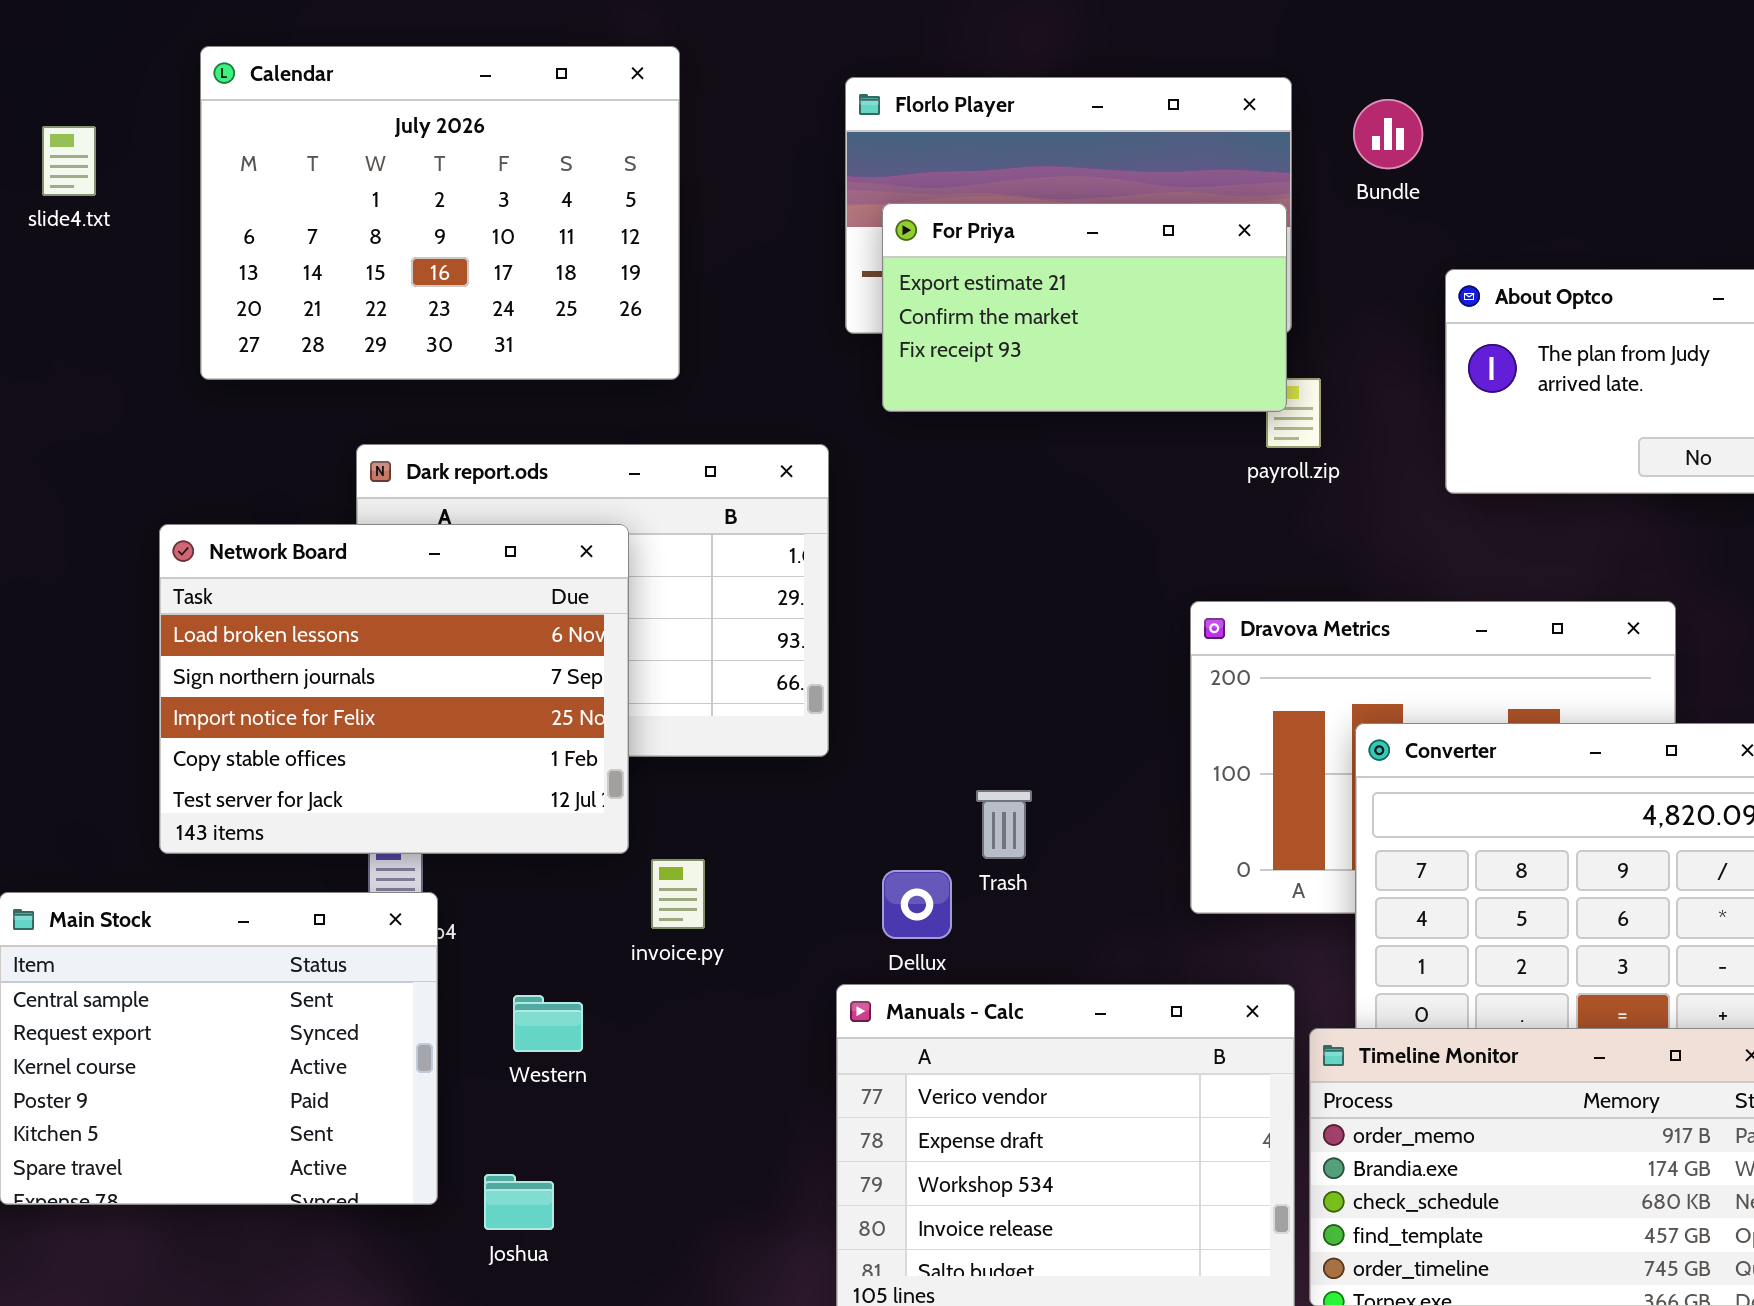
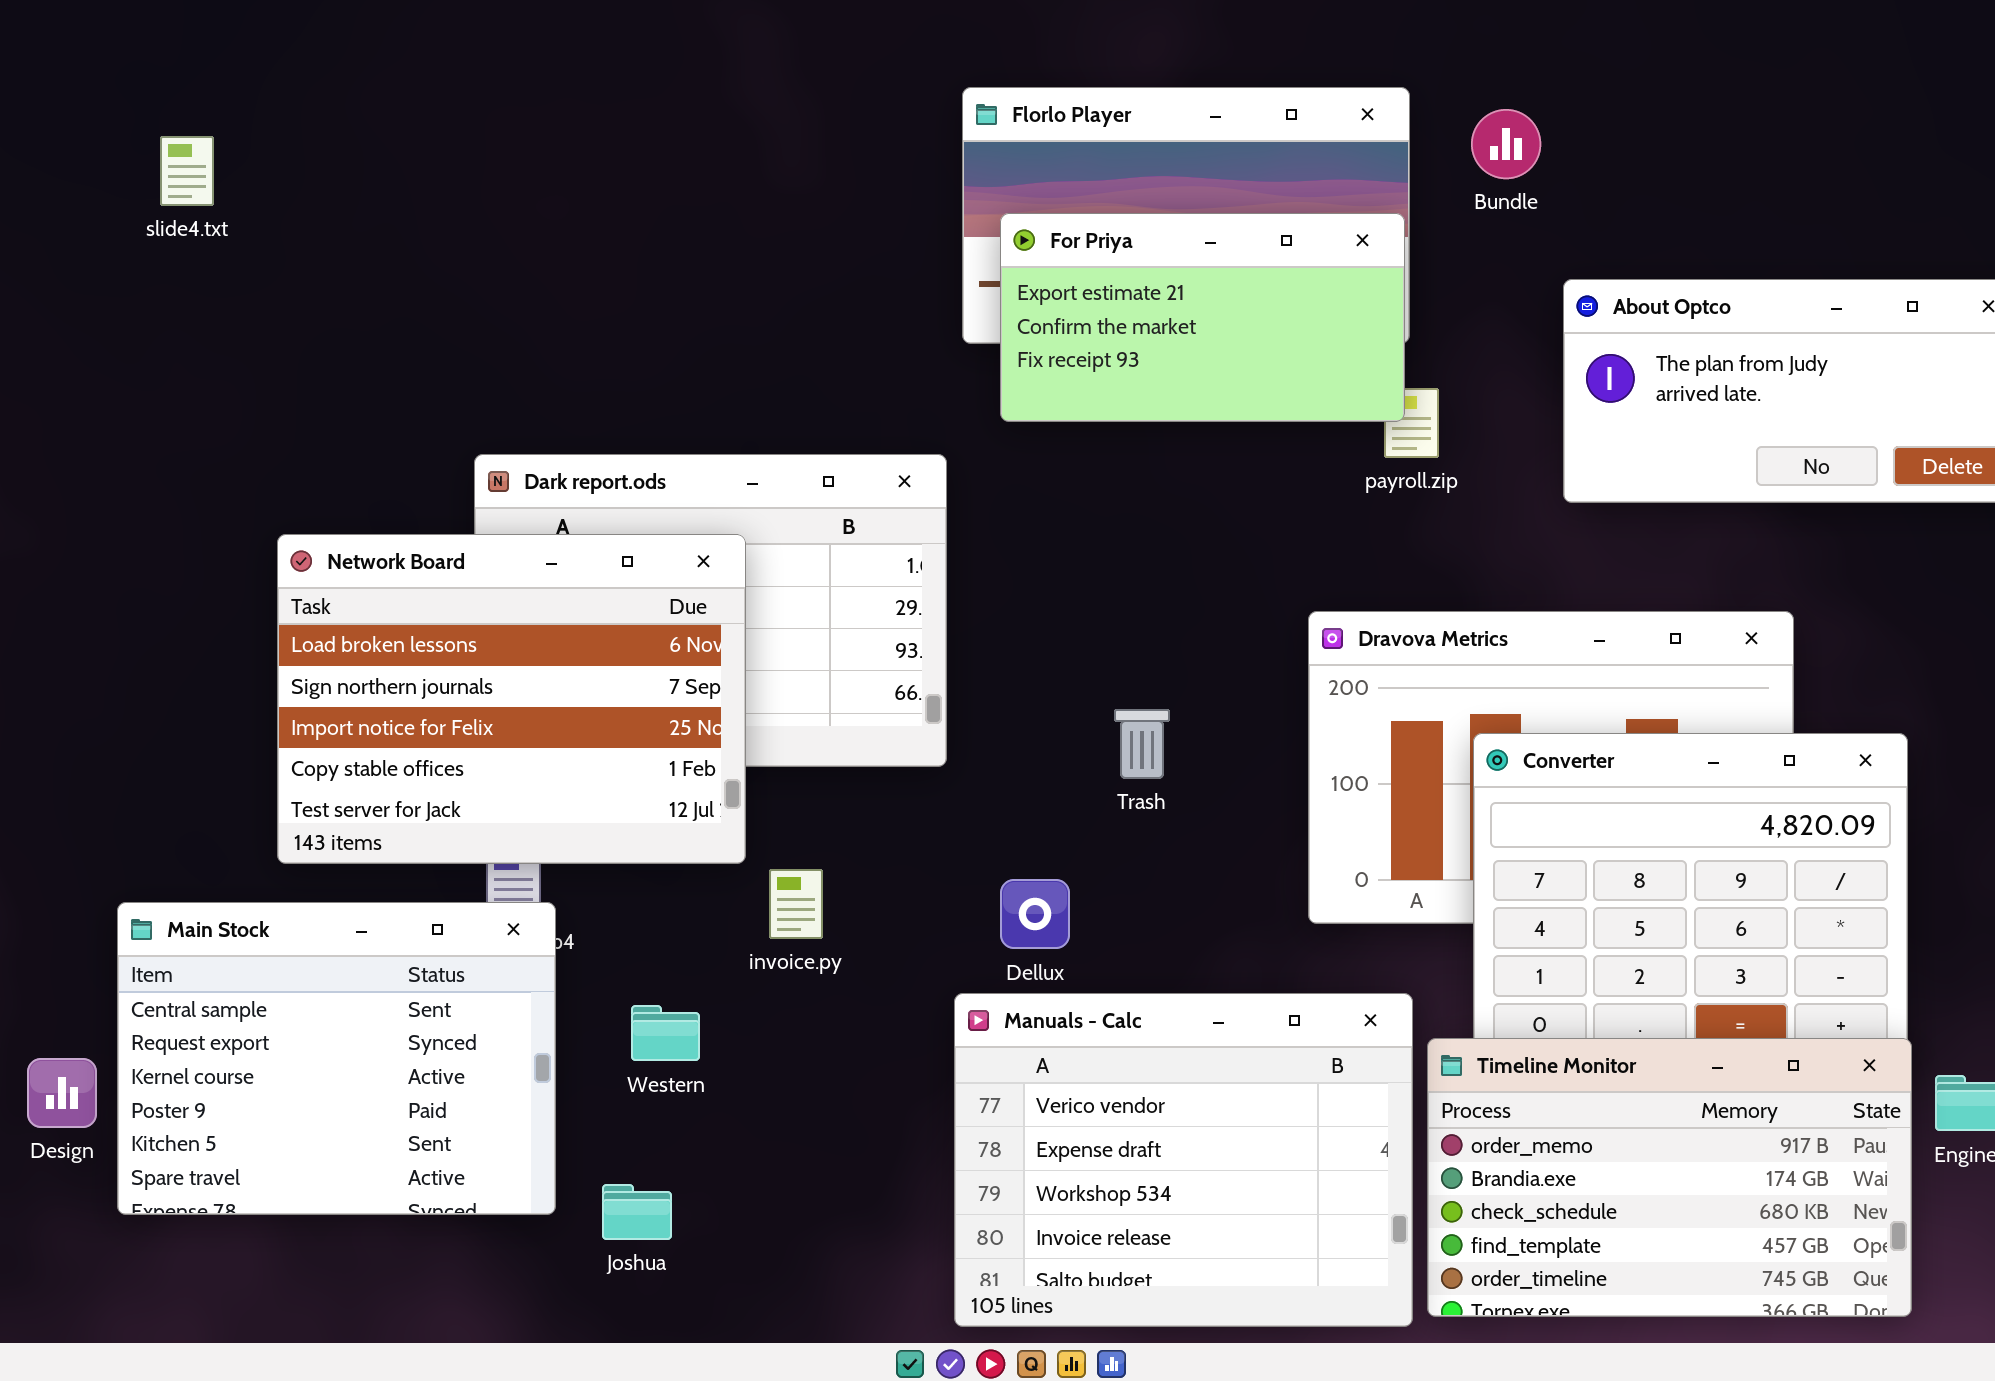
Calendar: [200,46,680,380] -> none, closed
Trash: [976,790,1032,859] -> [1114,709,1170,779], moved

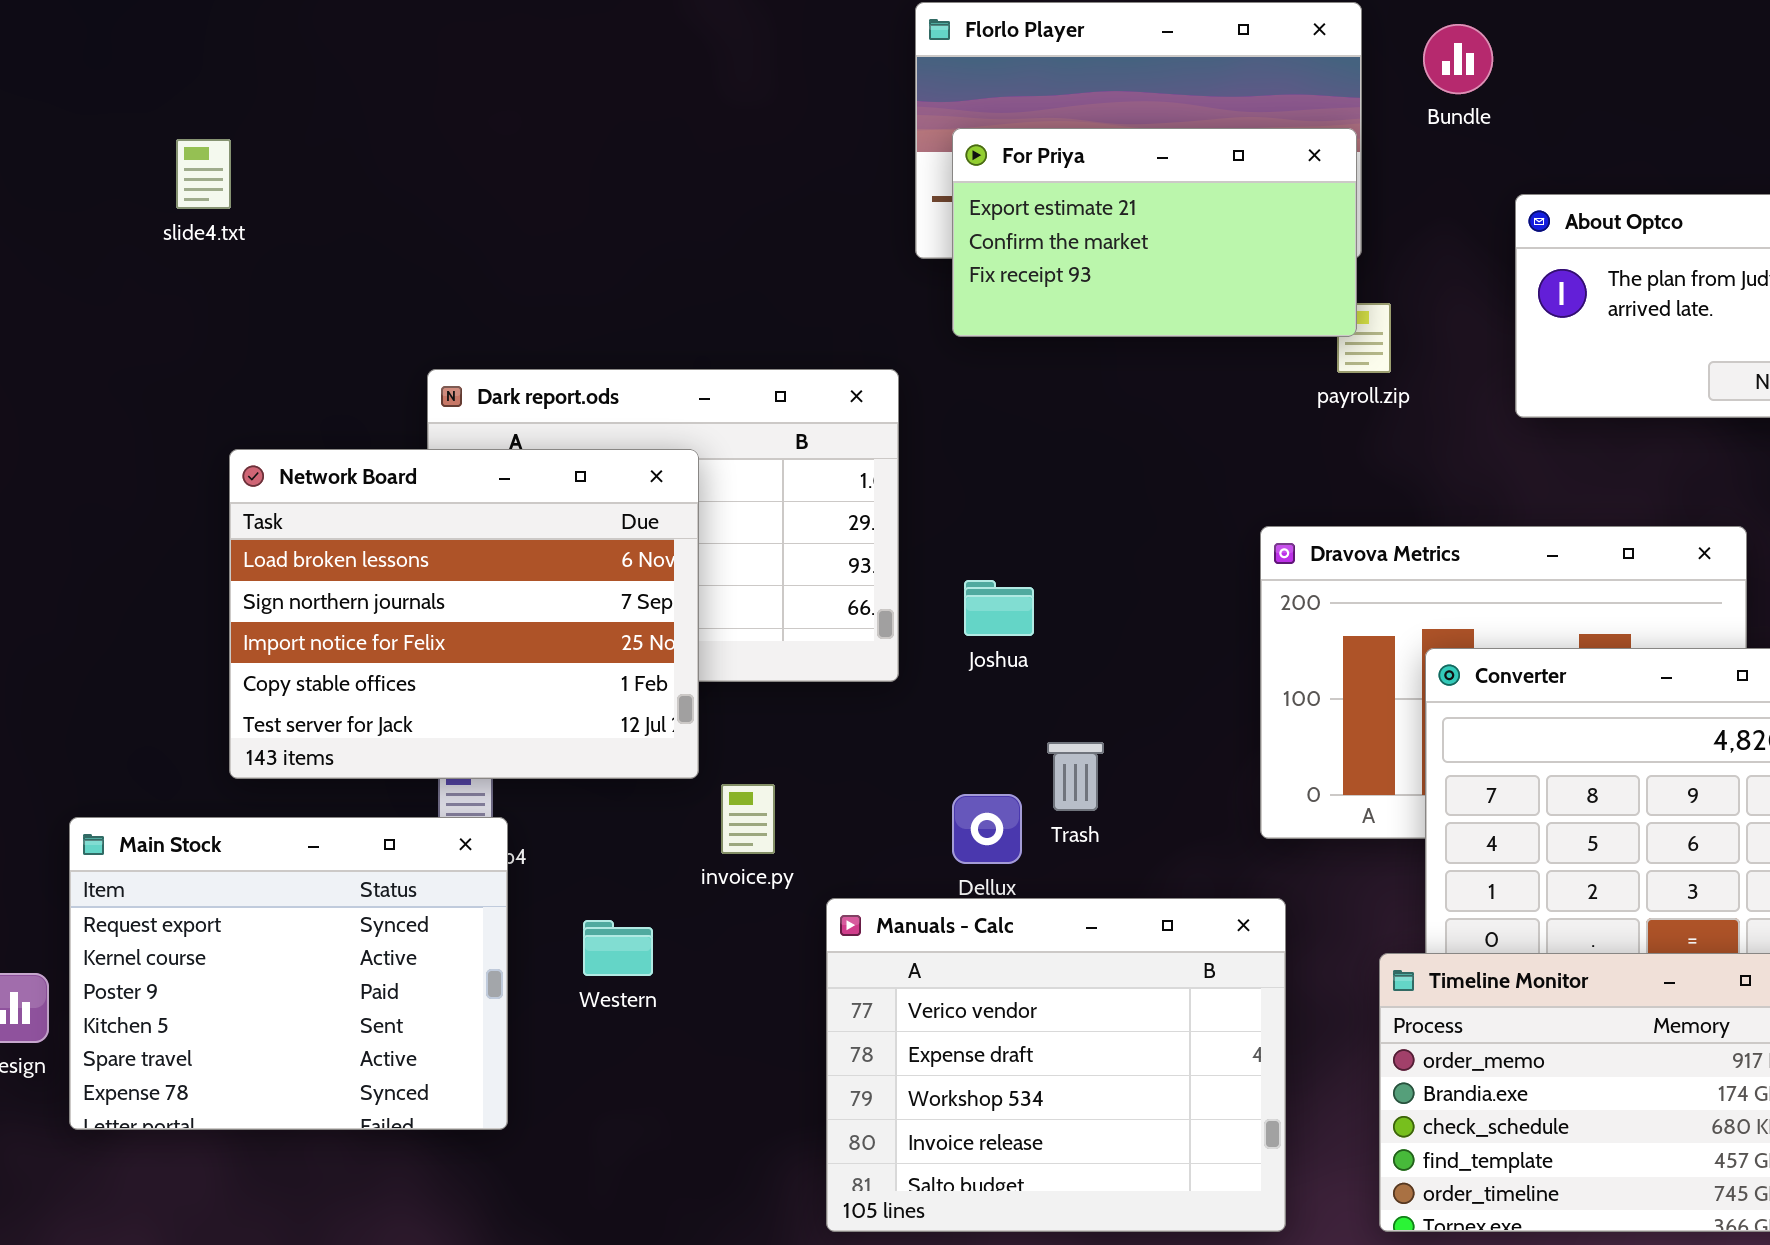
slide4.txt: [160,136,214,206] -> [176,139,231,209], moved
Trash: [1114,709,1170,779] -> [1047,742,1104,811], moved
Main Stock: [117,902,556,1215] -> [69,817,508,1130], scrolled down 1 row
Manuals - Calc: [954,993,1413,1327] -> [826,898,1286,1232], moved
Joshua: [602,1184,672,1240] -> [964,580,1034,636], moved

